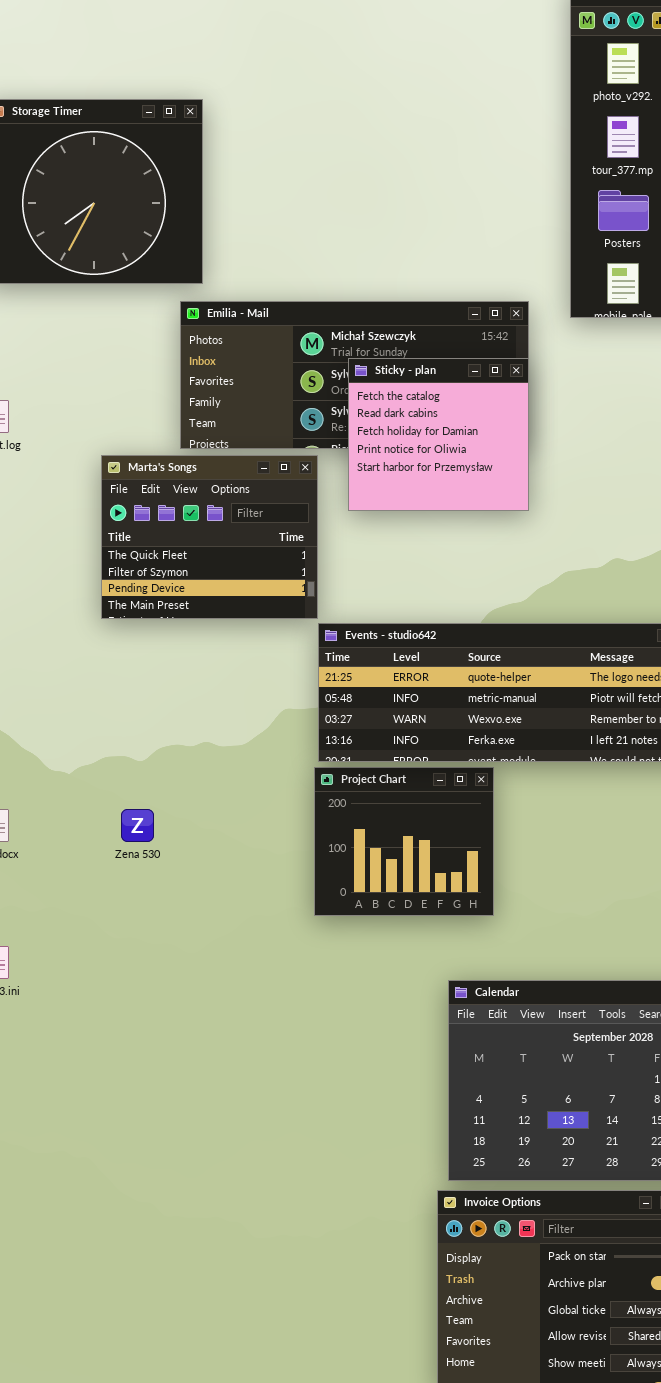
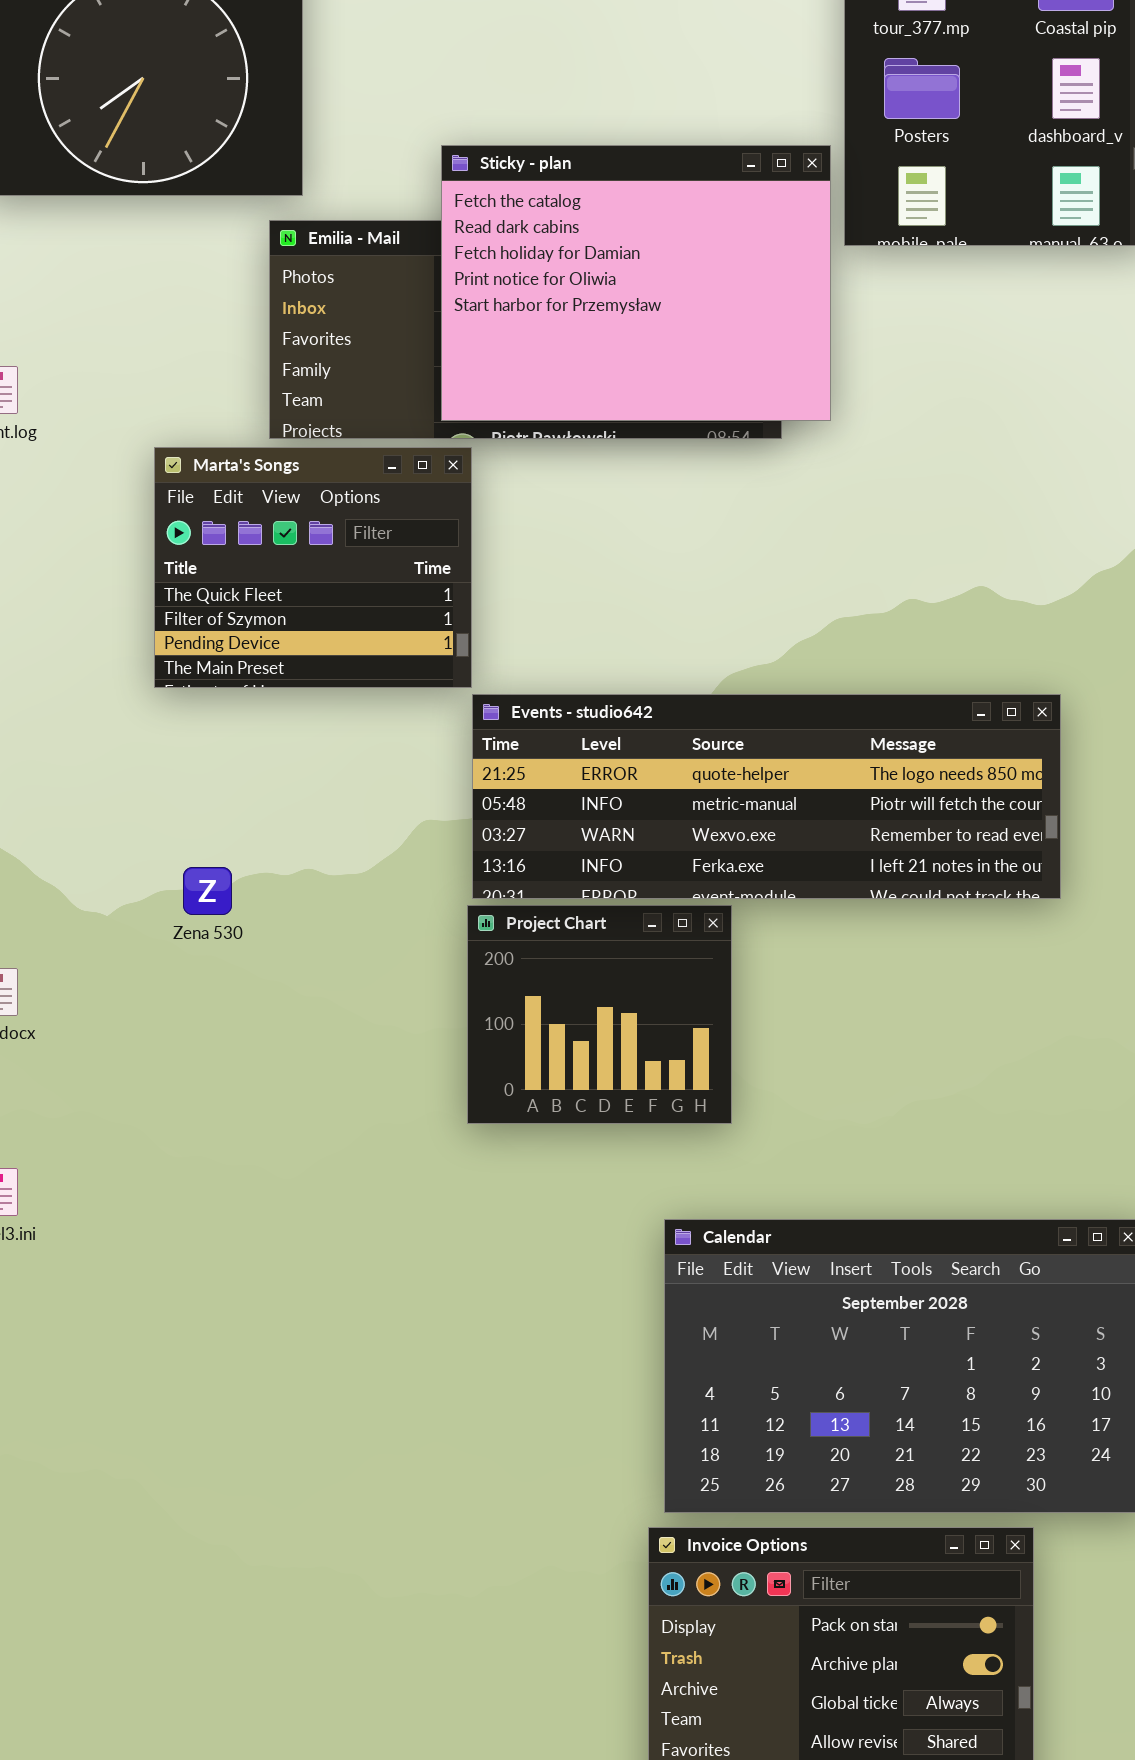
Sticky - plan: [348,358,529,511] -> [441,145,831,421], moved, resized
Zena 530: [121,809,154,842] -> [183,867,232,915], moved

